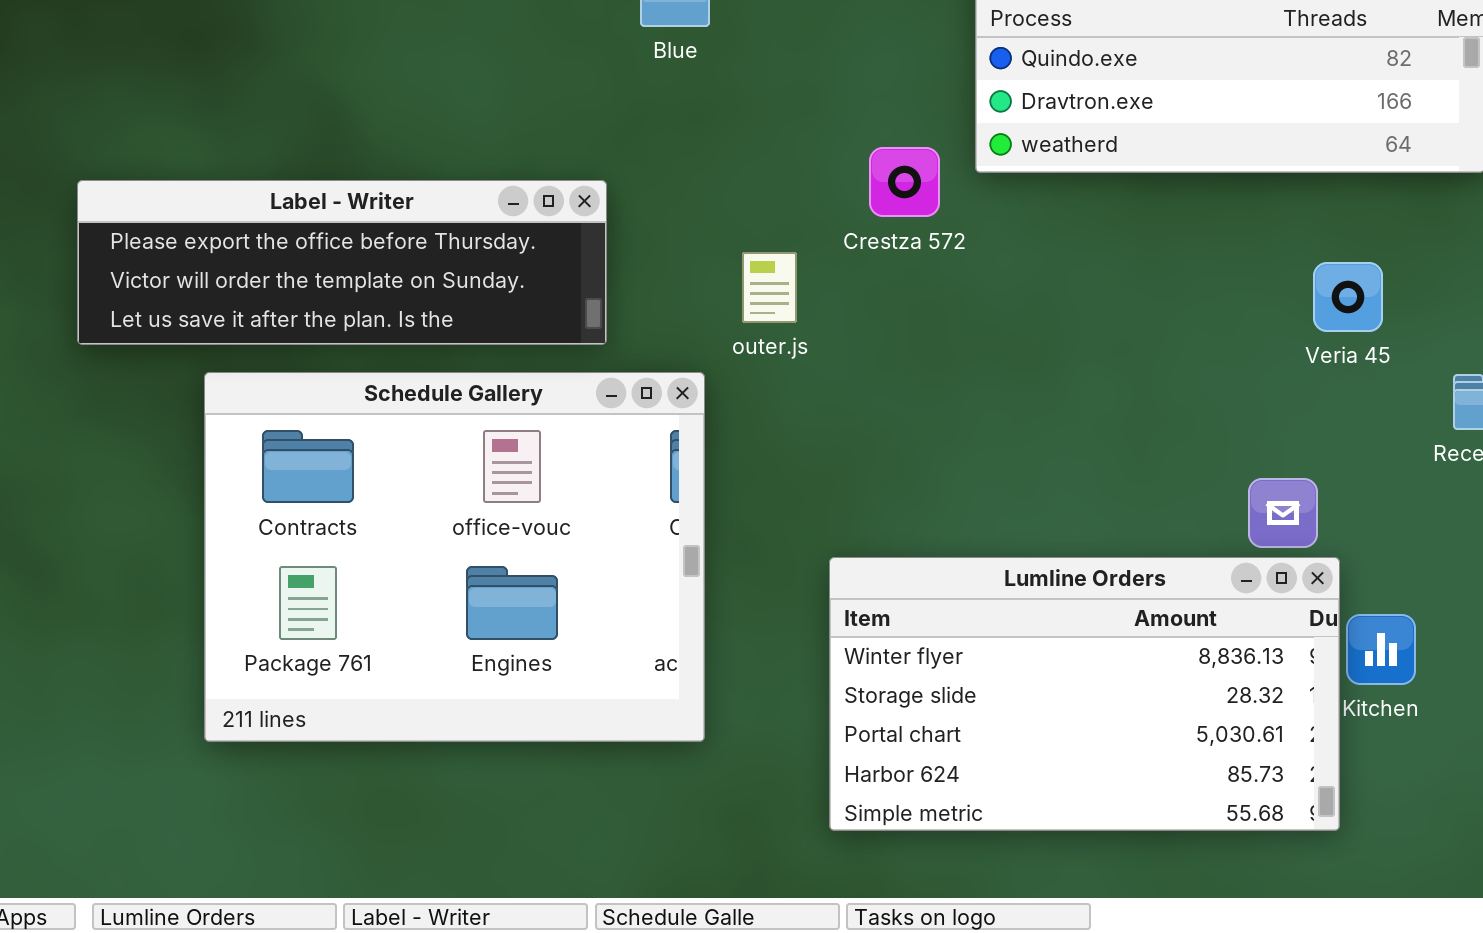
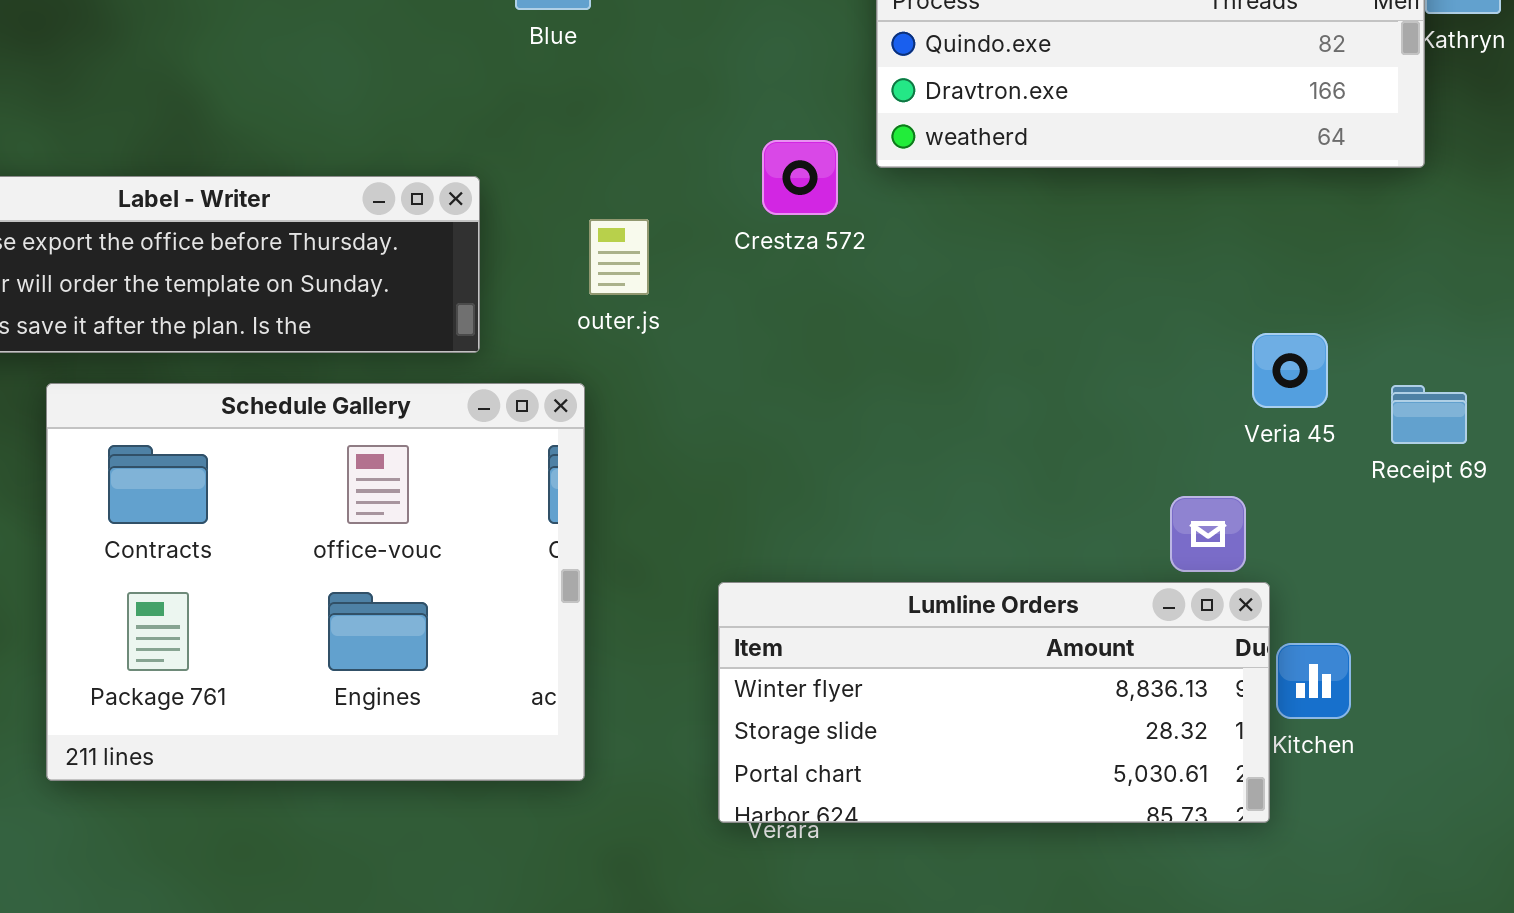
outer.js: [742,252,797,323] -> [589,219,649,295], moved
Veria 45: [1313,262,1383,332] -> [1252,333,1328,408], moved
Lumline Orders: [829,557,1340,831] -> [718,582,1270,823], resized

